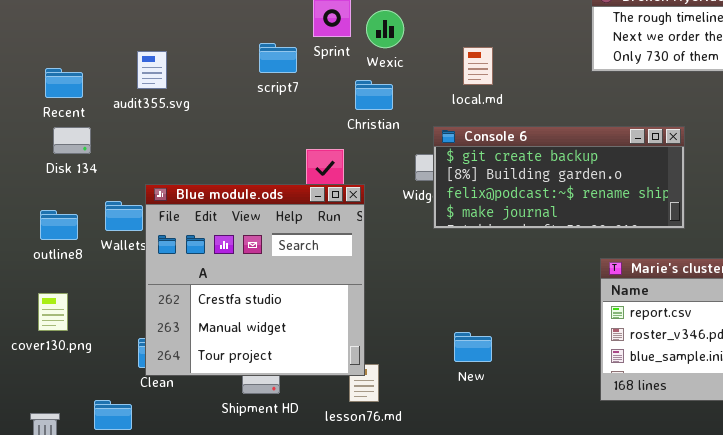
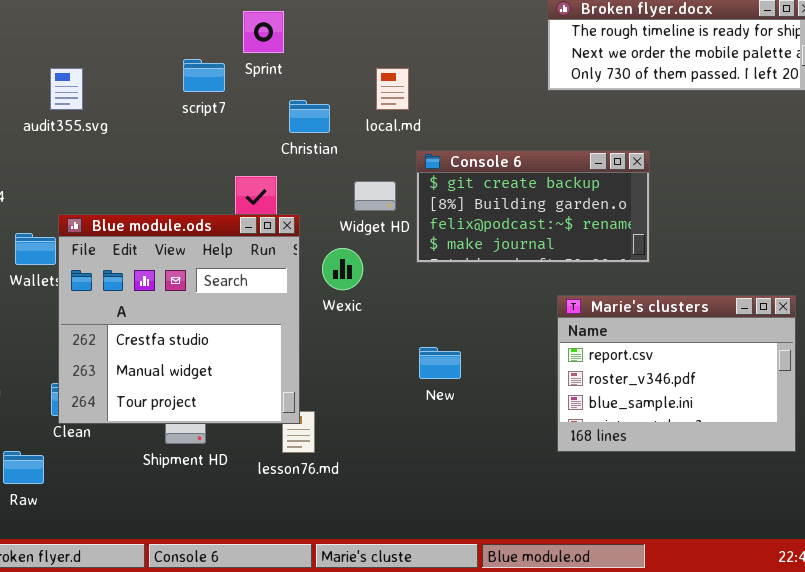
Wexic: [366,10,404,48] -> [322,248,363,290], moved
local.md: [463,47,493,85] -> [376,68,409,110], moved
Console 6: [433,126,685,229] -> [416,150,650,263], resized
New: [454,332,492,362] -> [419,347,461,379], moved

